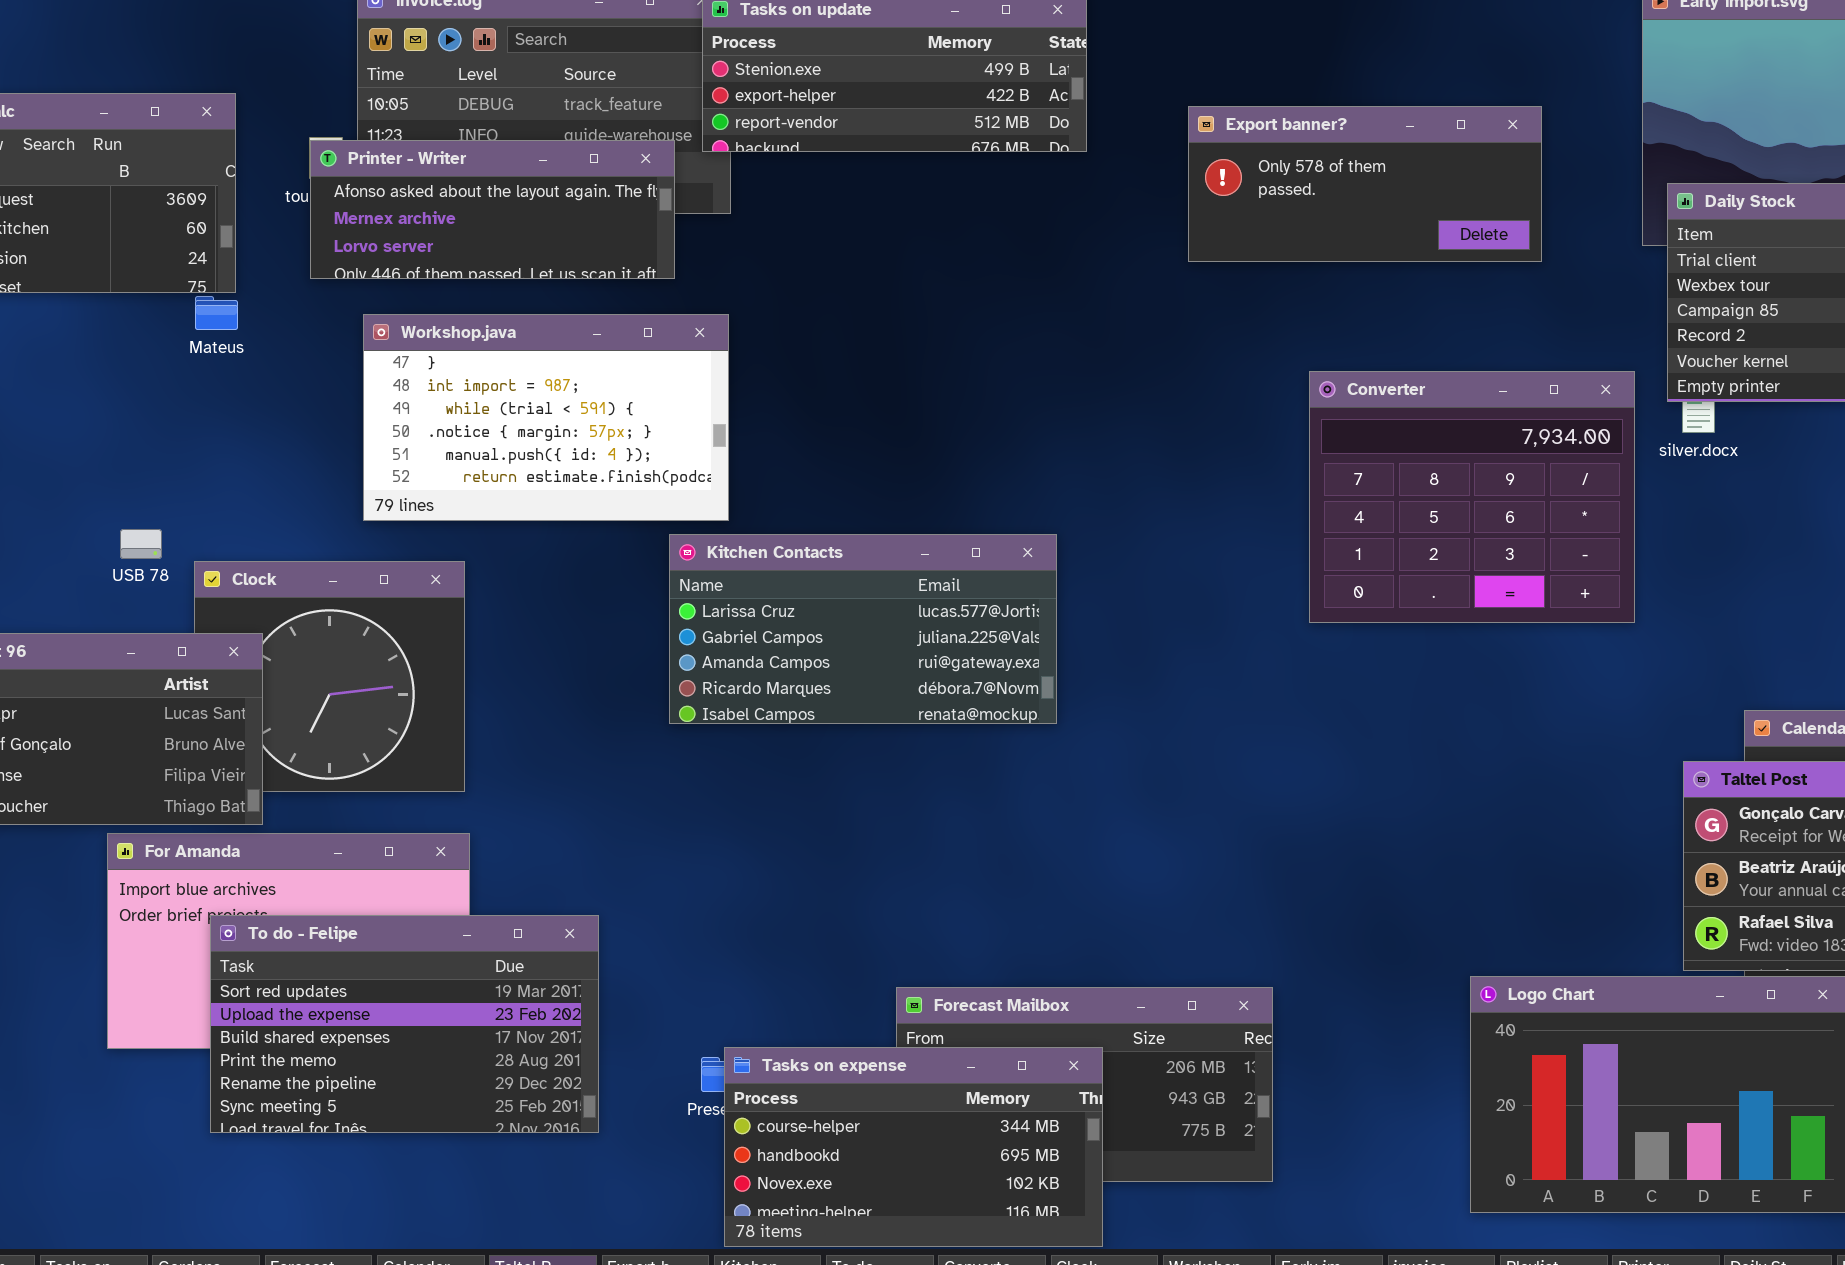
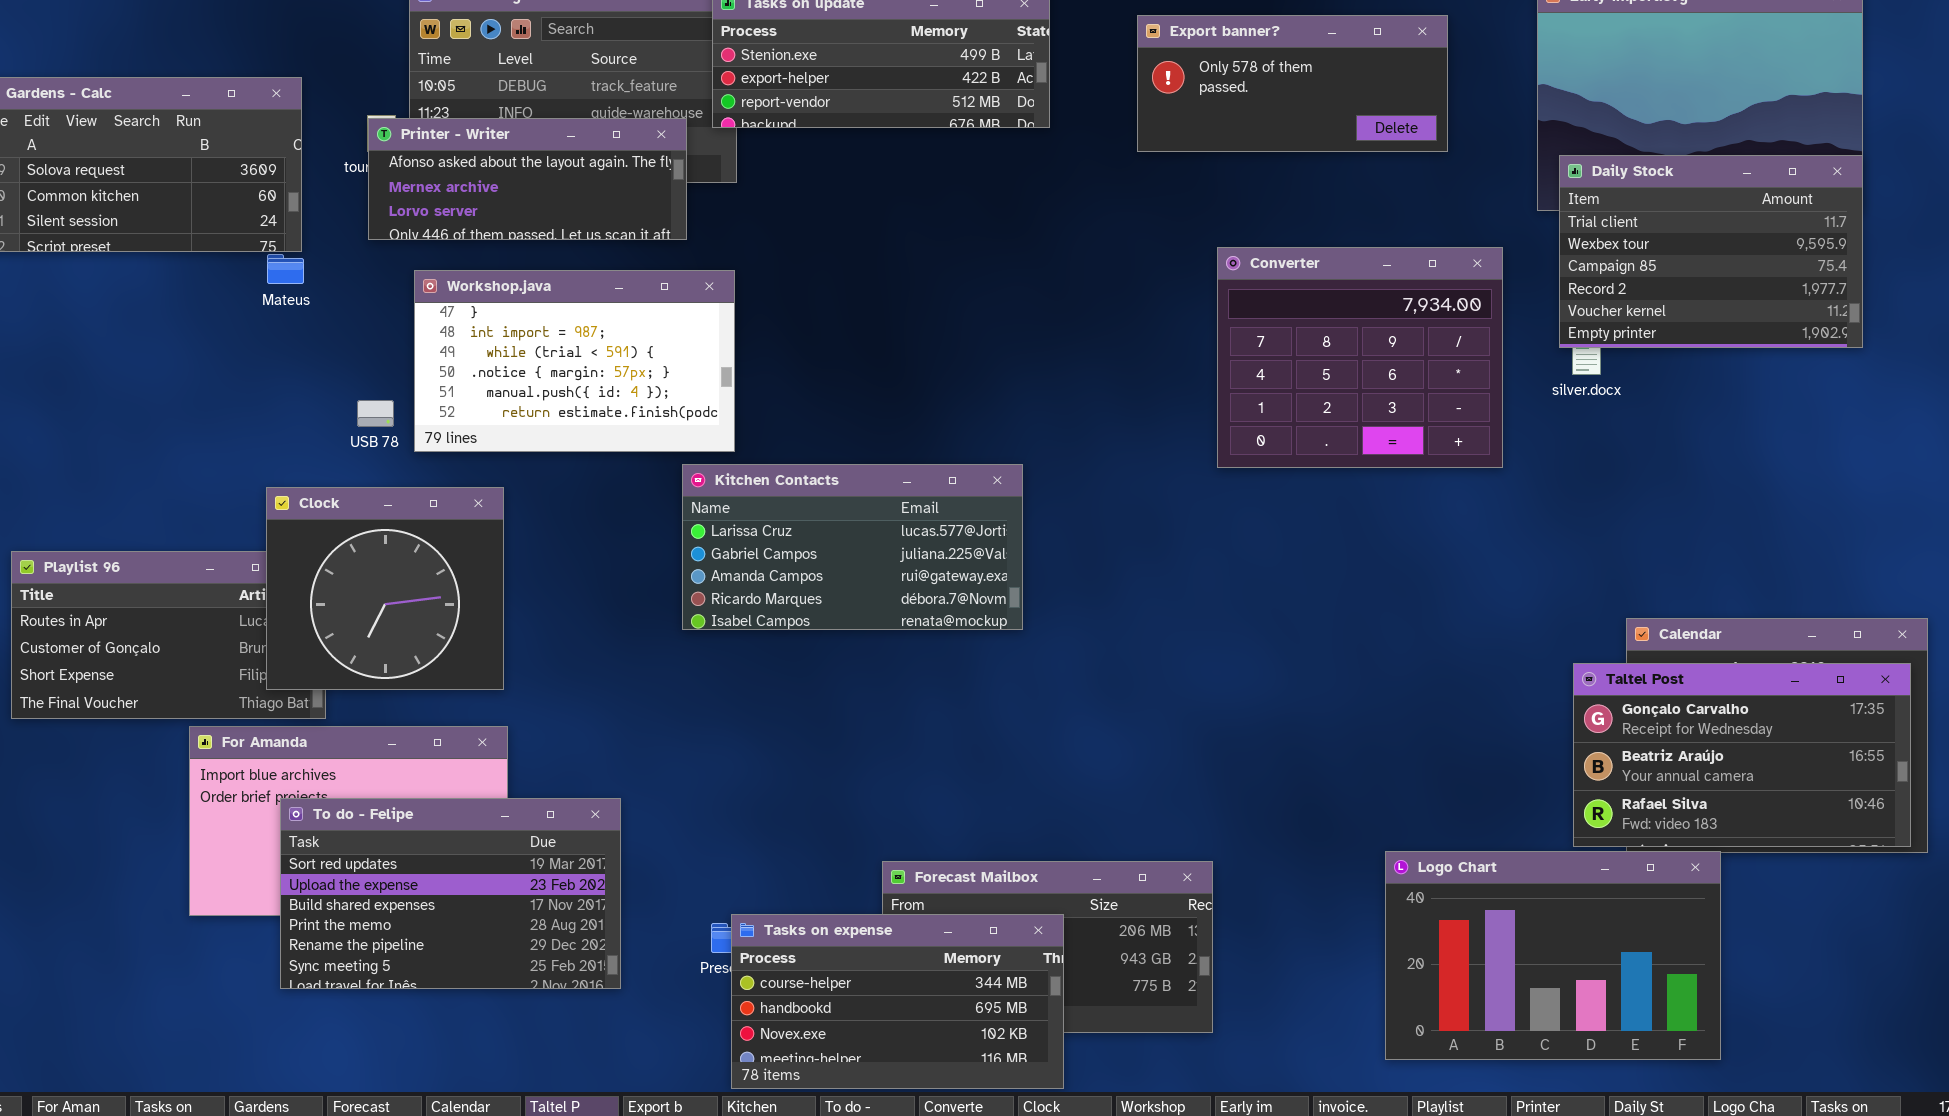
Export banner?: [1188,106,1542,262] -> [1137,15,1448,152], moved
Converter: [1309,371,1635,623] -> [1217,247,1503,468], moved
USB 78: [120,529,162,559] -> [357,400,394,427], moved
Clock: [194,561,465,792] -> [266,487,504,690], raised

